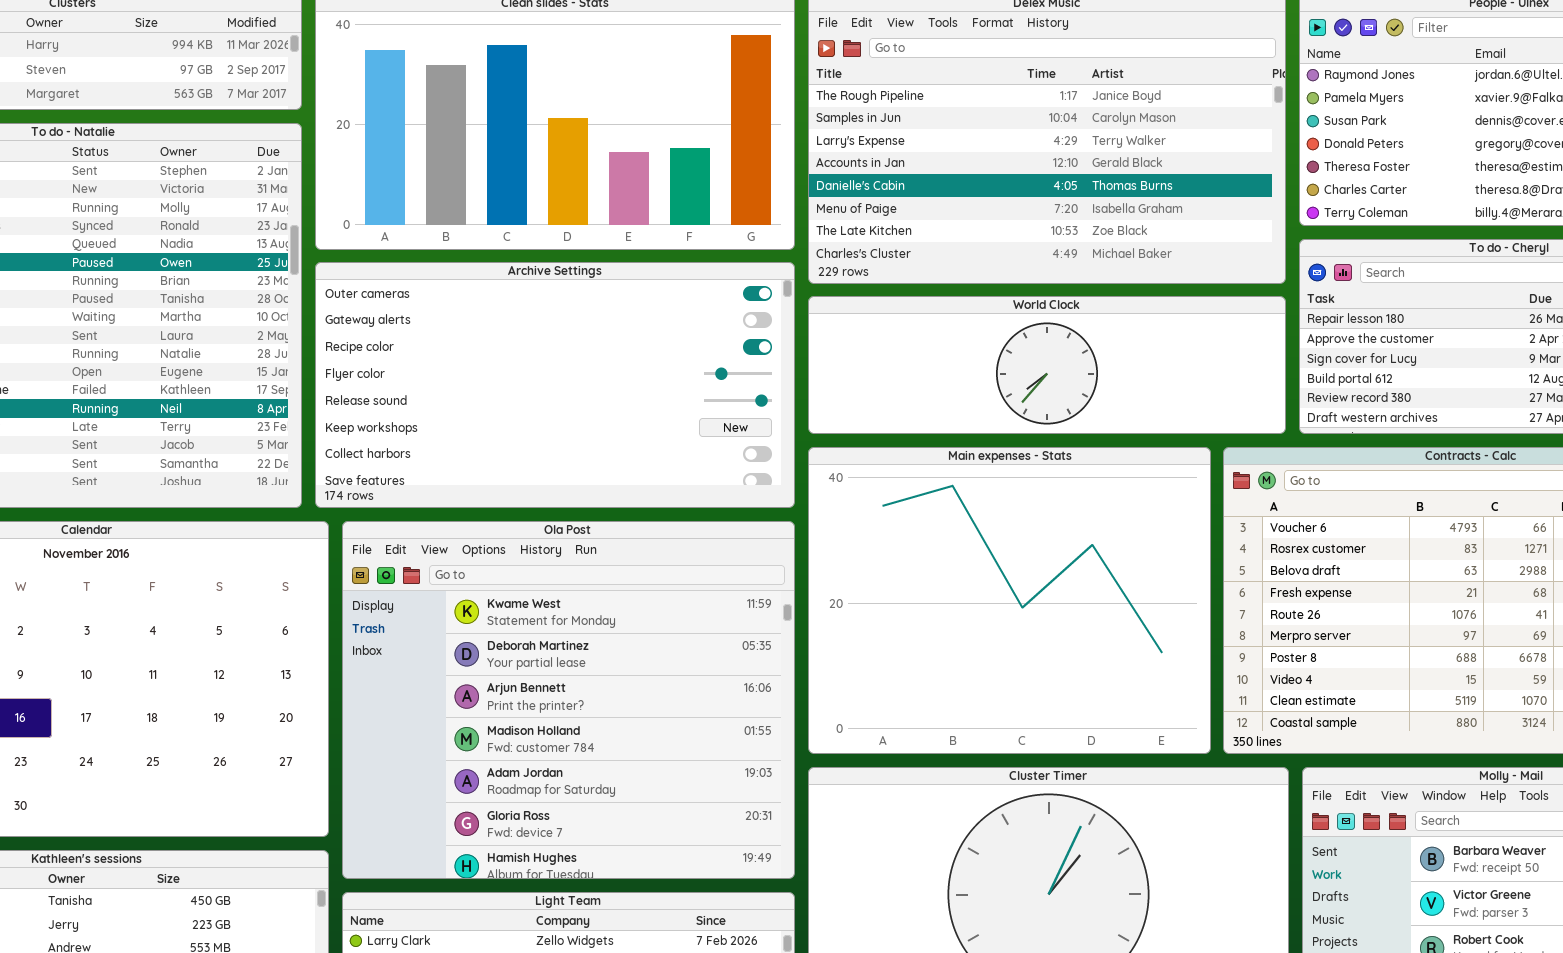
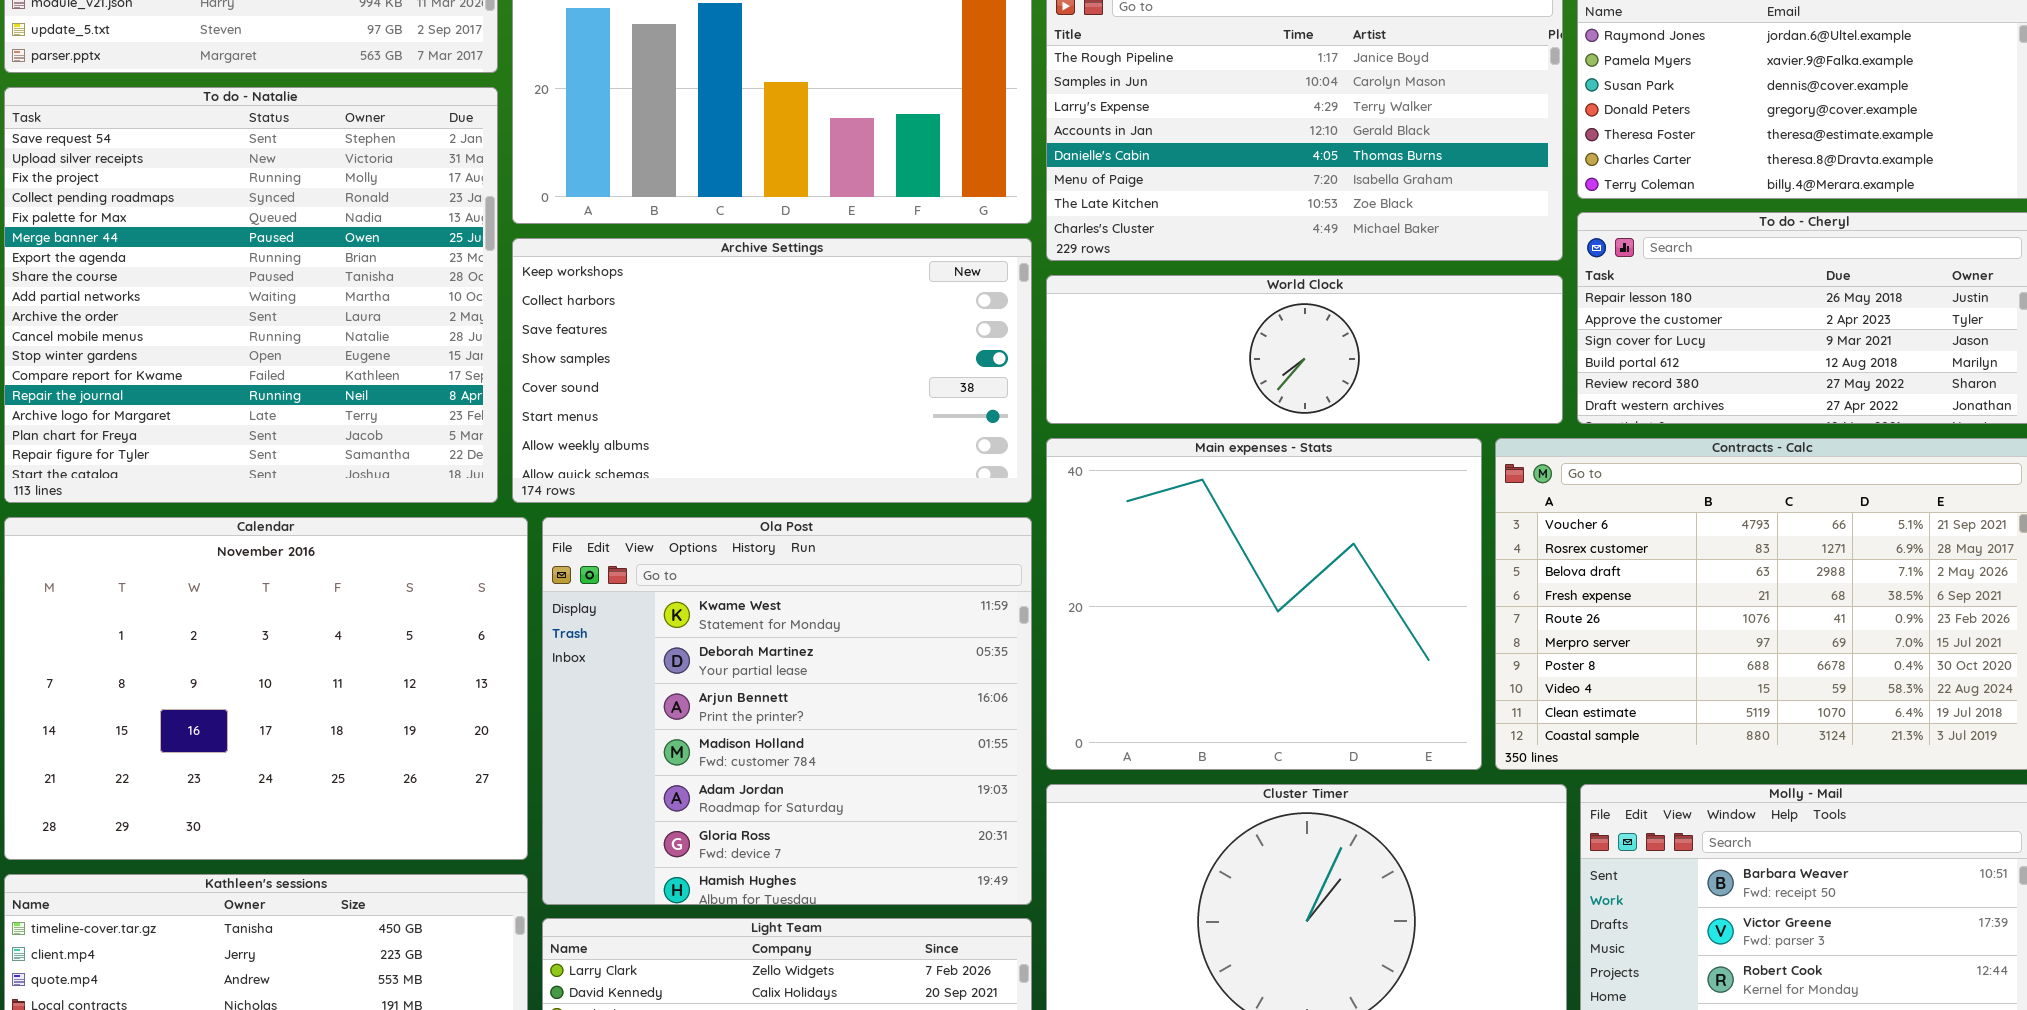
Archive Settings: [315,262,795,508] -> [512,238,1032,503], scrolled down 5 rows

